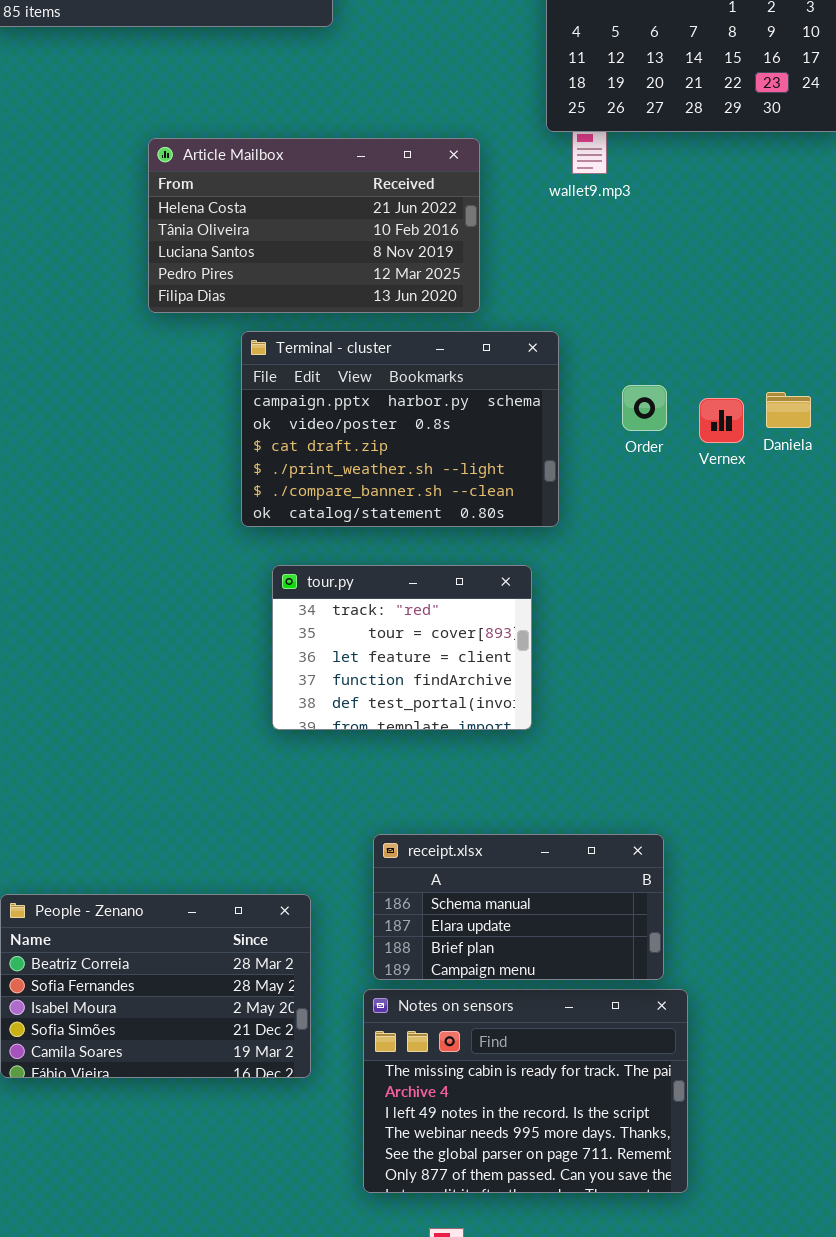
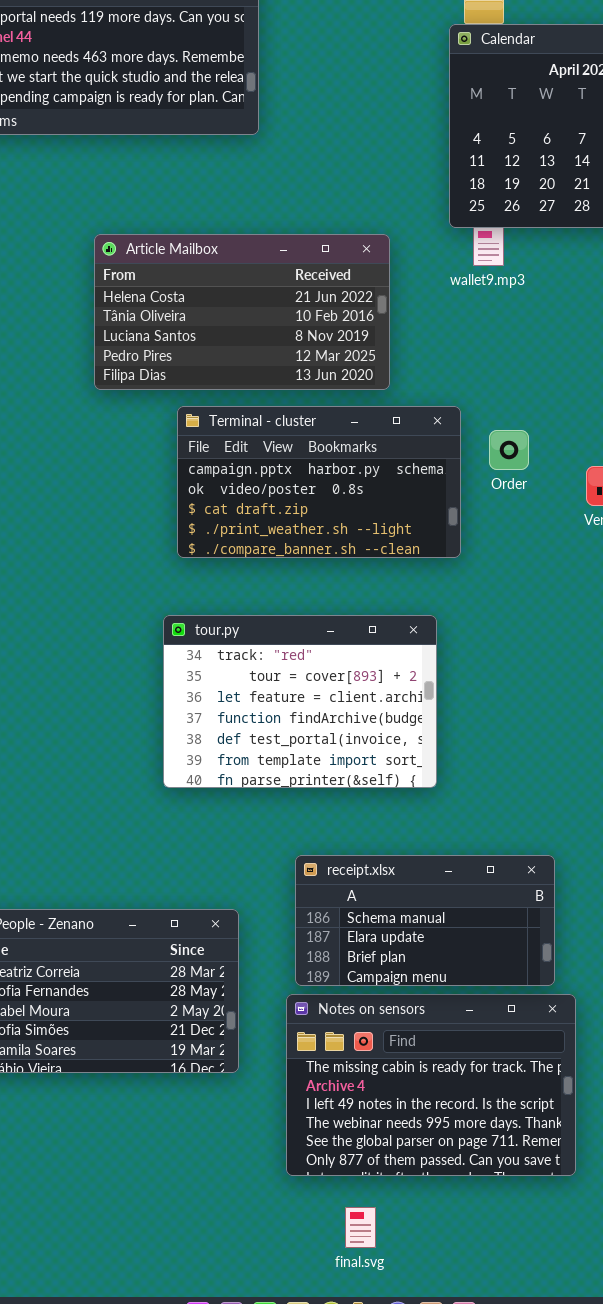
Terminal - cluster: [241,331,559,527] -> [177,406,461,558], resized
Order: [622,385,667,431] -> [489,430,529,470], moved
tour.py: [272,565,532,730] -> [163,615,437,788], resized

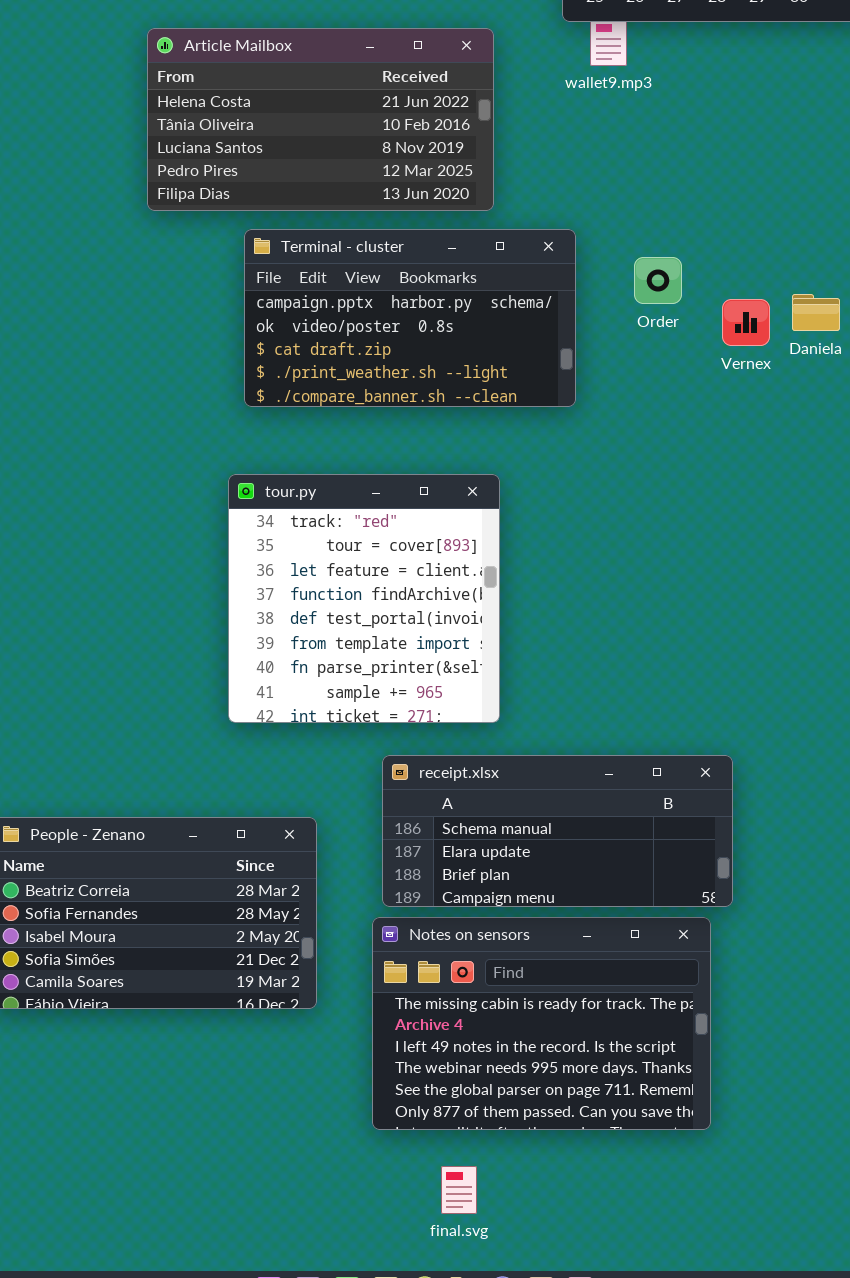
Order: [489,430,529,470] -> [634,257,682,304], moved
tour.py: [163,615,437,788] -> [228,474,500,723], resized
receipt.xlsx: [295,855,555,986] -> [382,755,733,907], resized

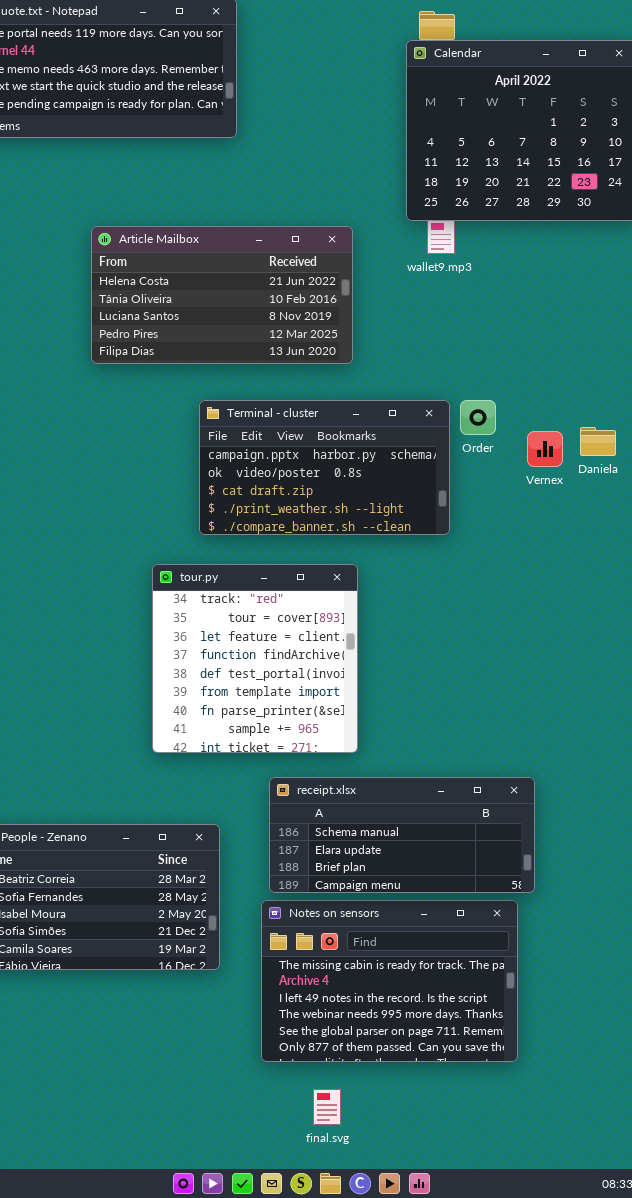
Terminal - cluster: [244,229,576,407] -> [199,400,450,535], moved

